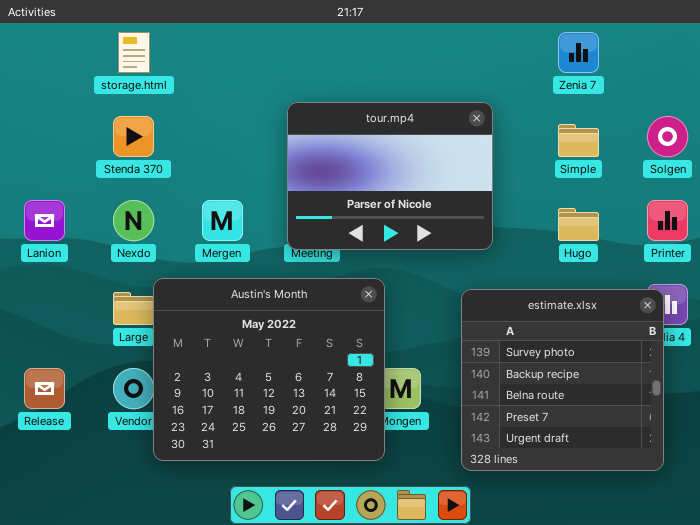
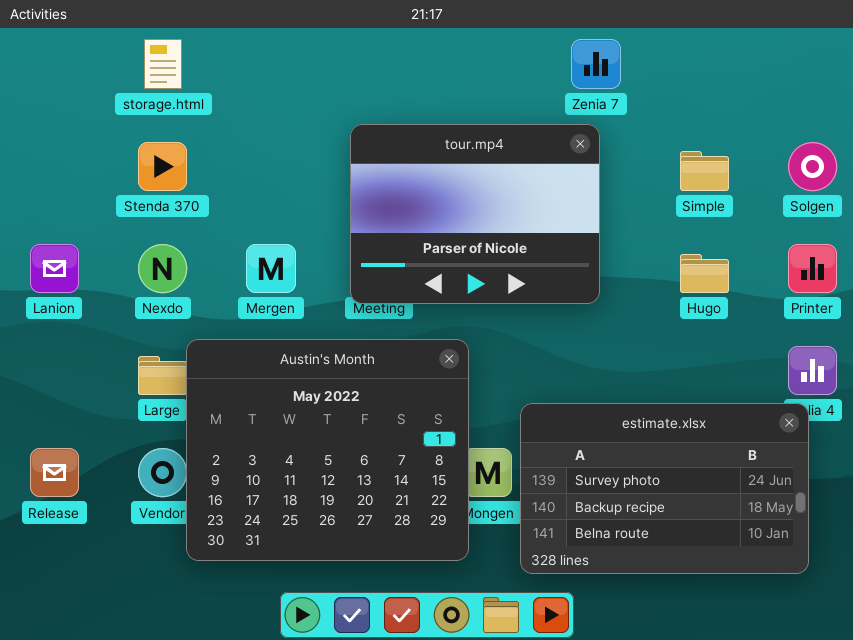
Zenia 7: [558,32,599,73] -> [571,39,621,89], moved
estimate.xlsx: [461,289,664,471] -> [520,403,809,574], resized

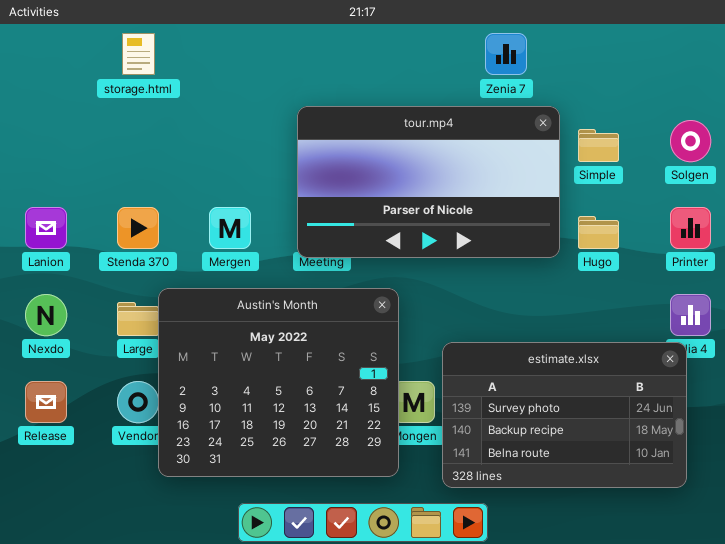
tour.mp4: [350,124,600,304] -> [297,106,560,258], resized
Stenda 370: [138,142,187,191] -> [117,207,159,249], moved
Nexdo: [138,244,187,293] -> [25,294,67,336], moved

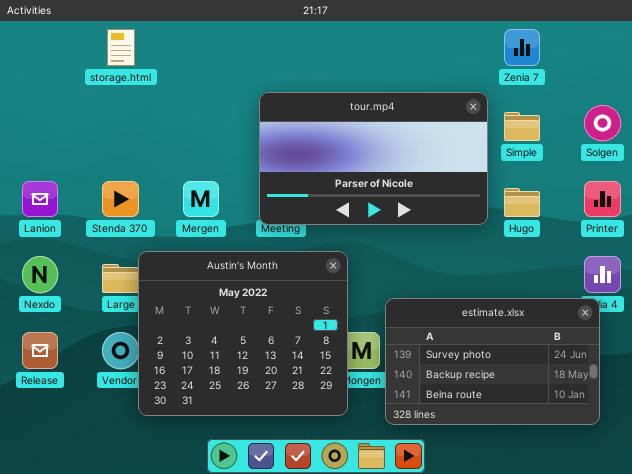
Zenia 7: [485,33,527,75] -> [504,29,540,66], moved

